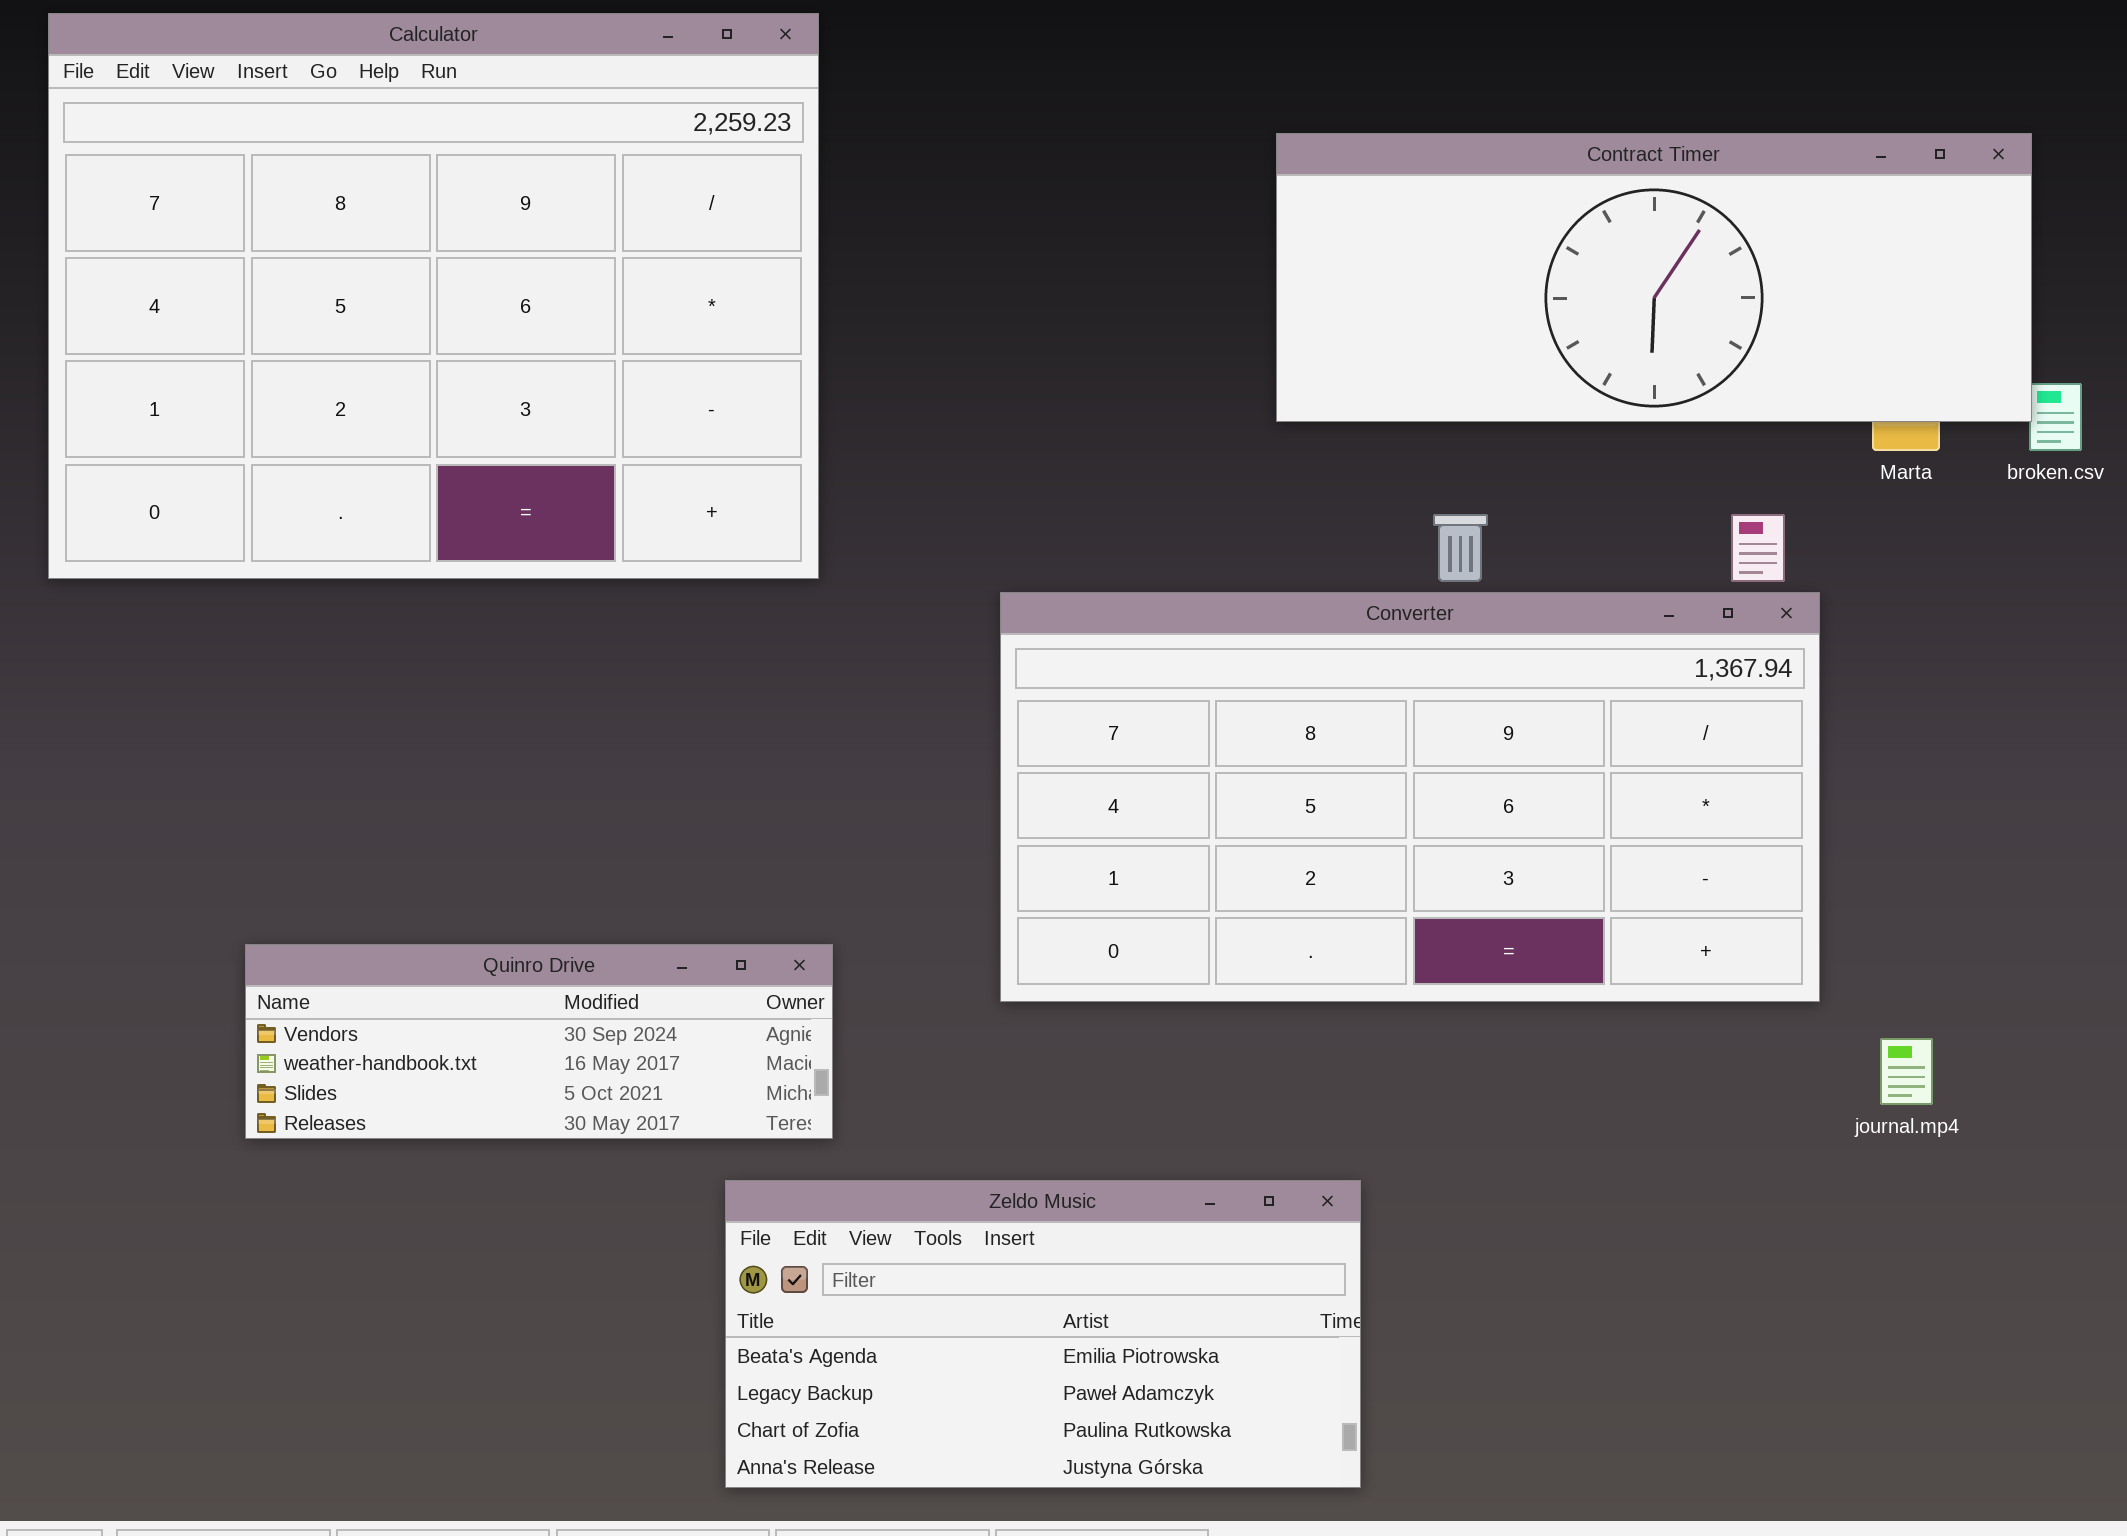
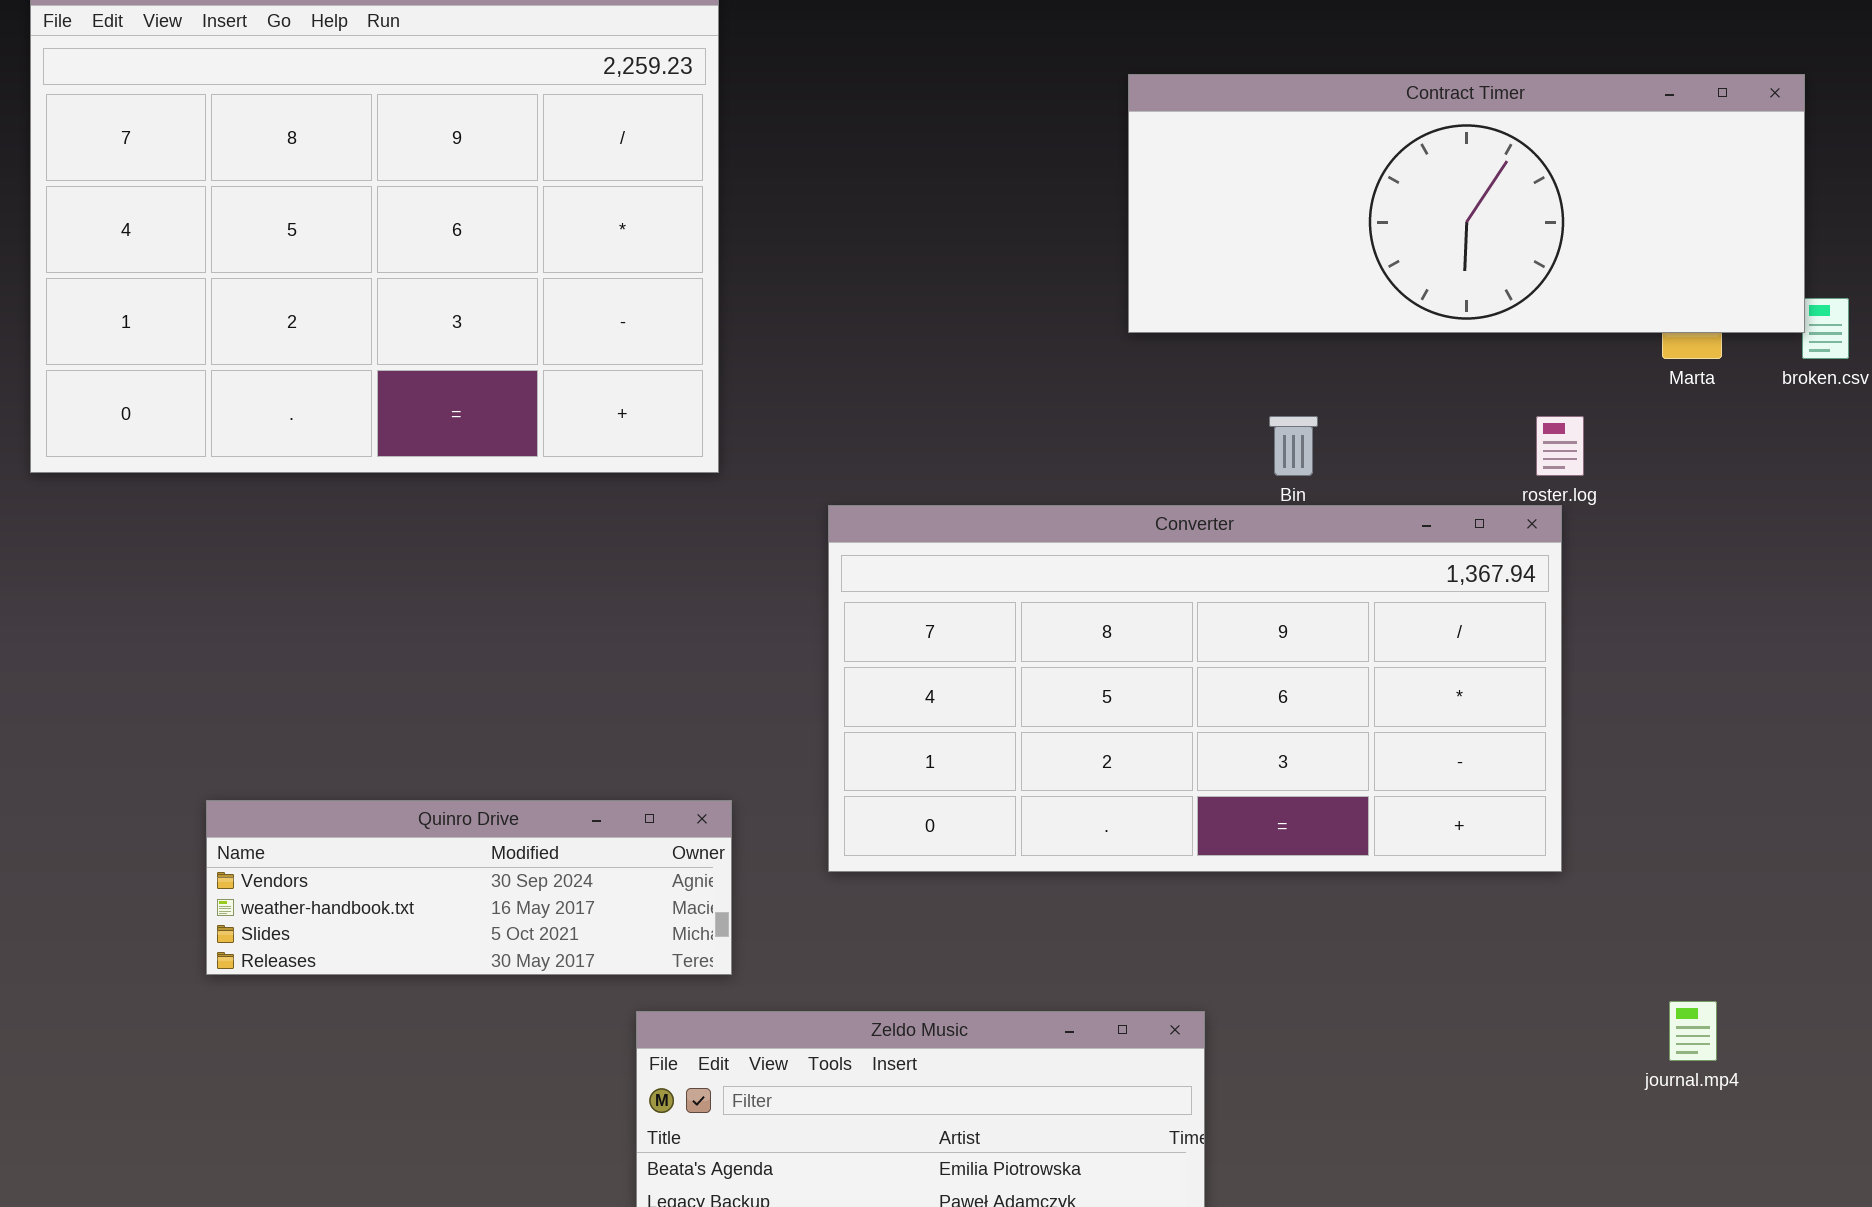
Converter: [1000,592,1820,1002] -> [828,505,1562,872], moved
journal.mp4: [1880,1038,1933,1105] -> [1669,1001,1717,1061], moved

